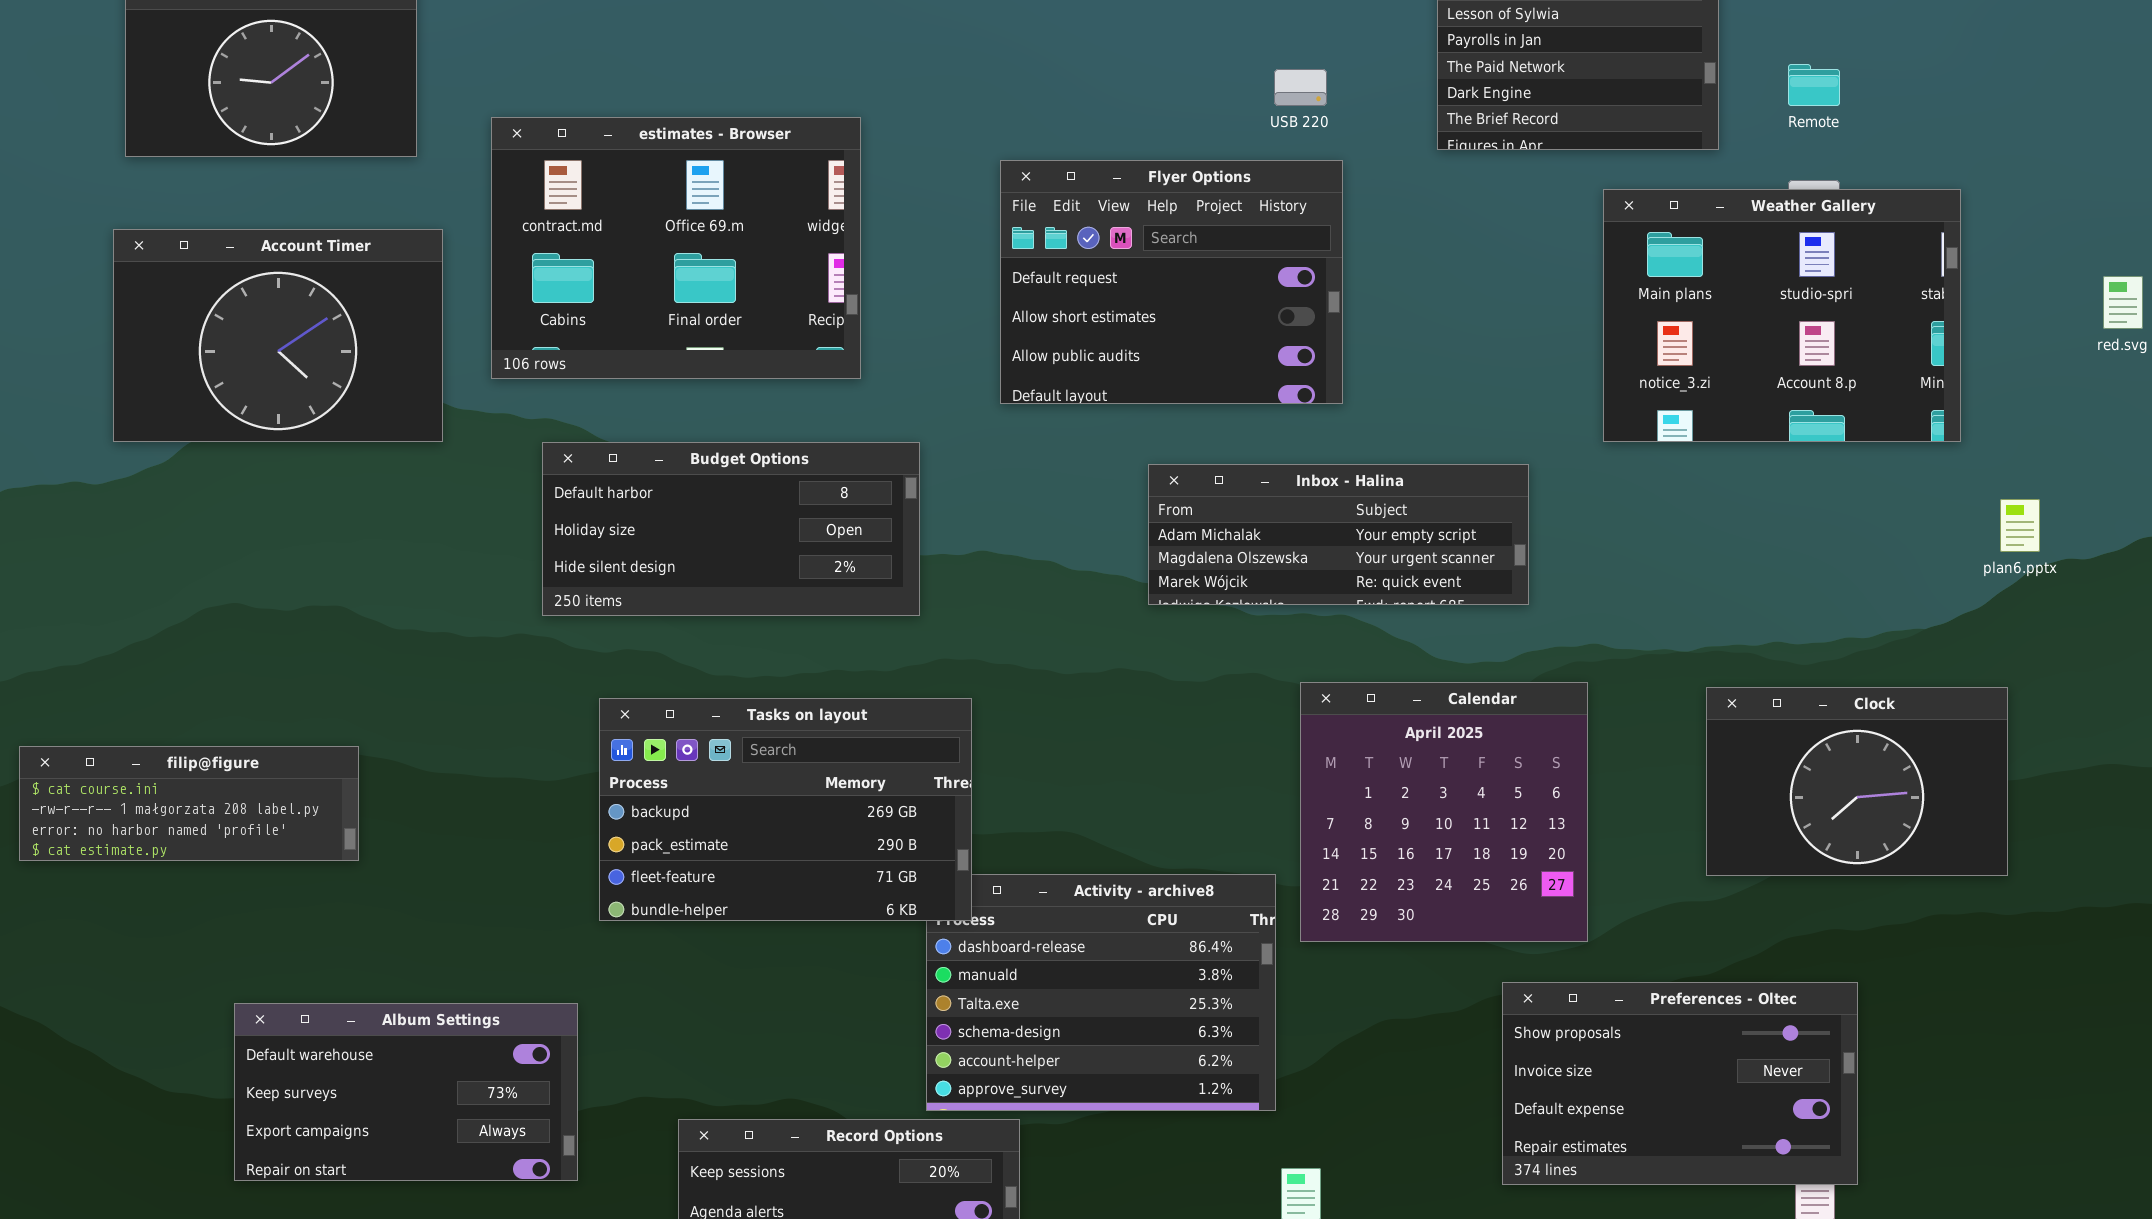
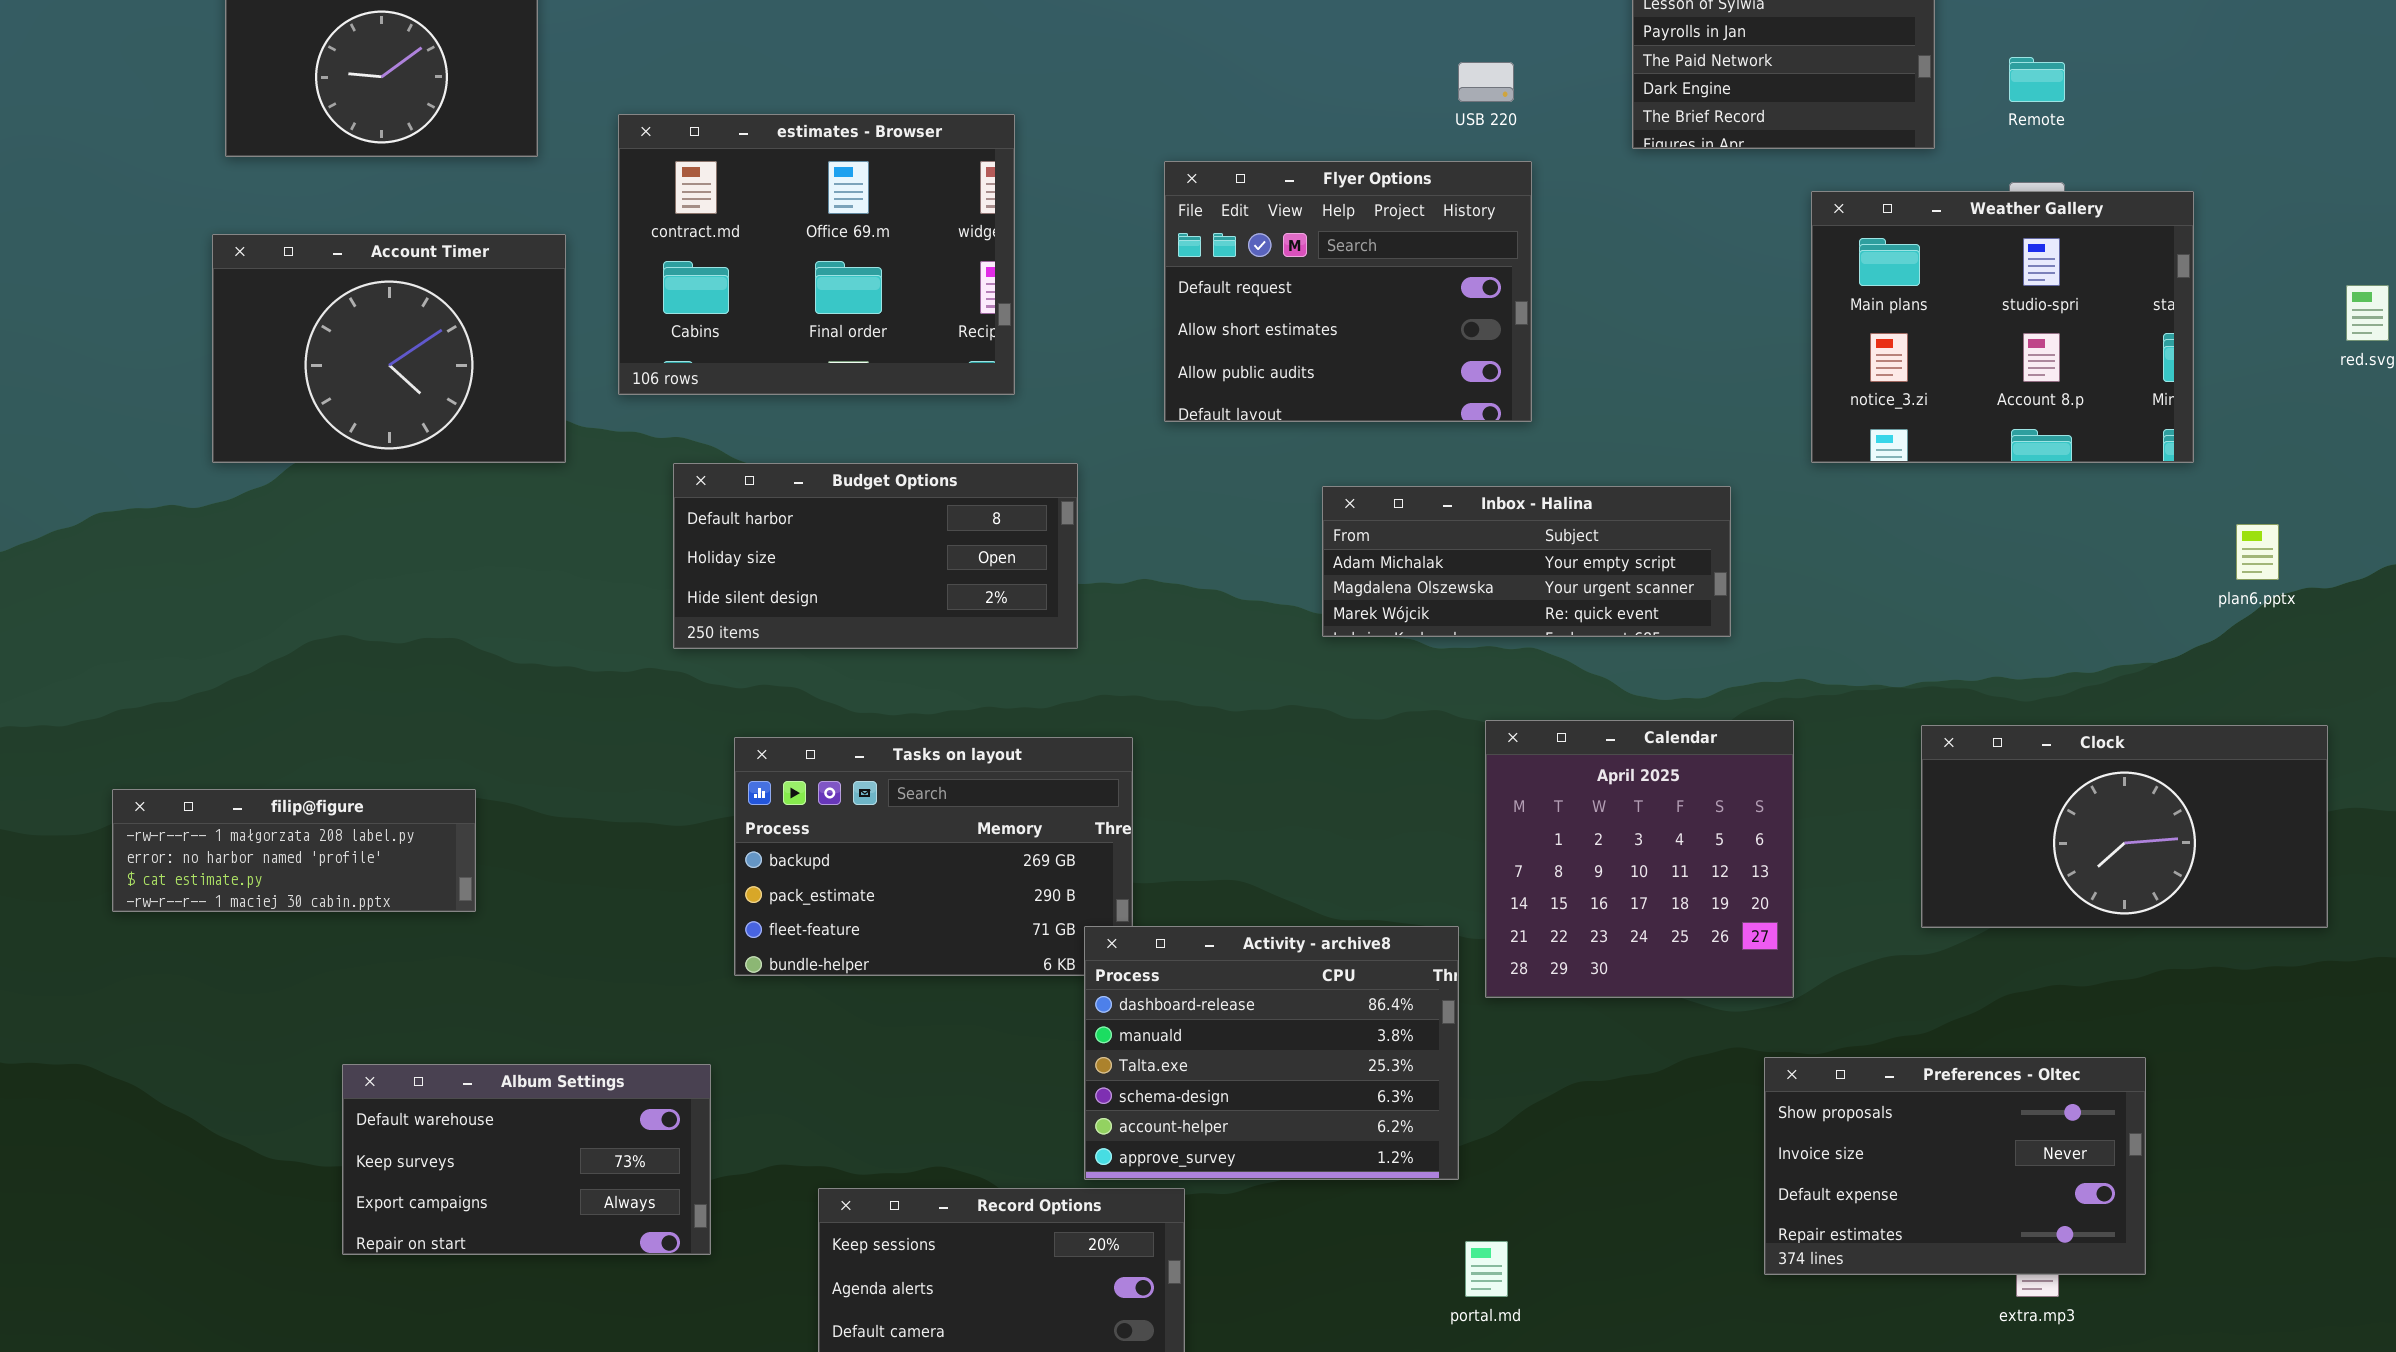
Clock: [1706,687,2008,876] -> [1921,725,2328,928], resized
filip@figure: [19,746,359,861] -> [112,789,476,912], scrolled down 1 row
Activity - archive8: [926,874,1276,1111] -> [1084,926,1459,1180], raised
Preferences - Oltec: [1502,982,1858,1185] -> [1764,1057,2146,1275], moved

